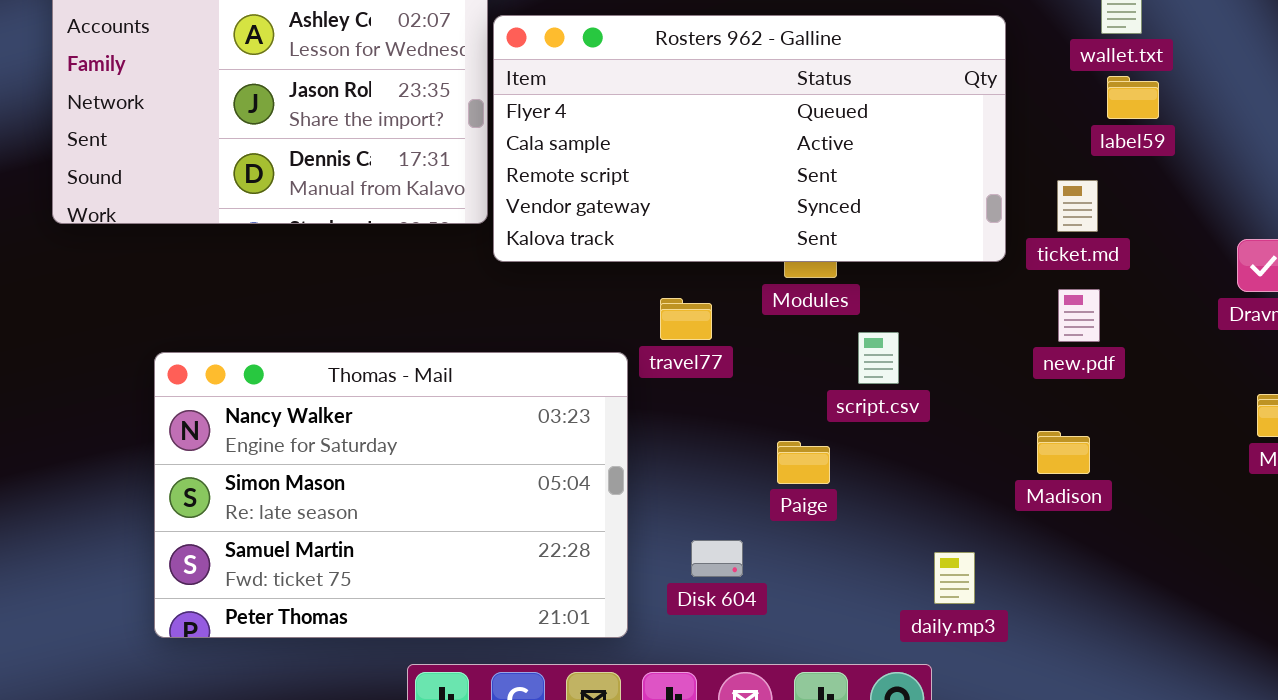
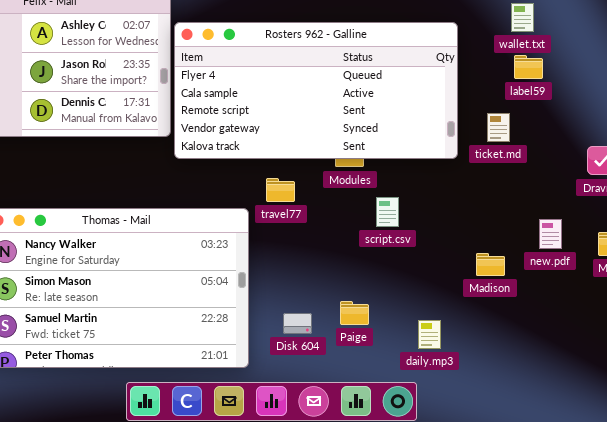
new.pdf: [1058,289,1100,342] -> [539,219,562,249], moved
Paige: [777,441,830,484] -> [340,301,369,325], moved

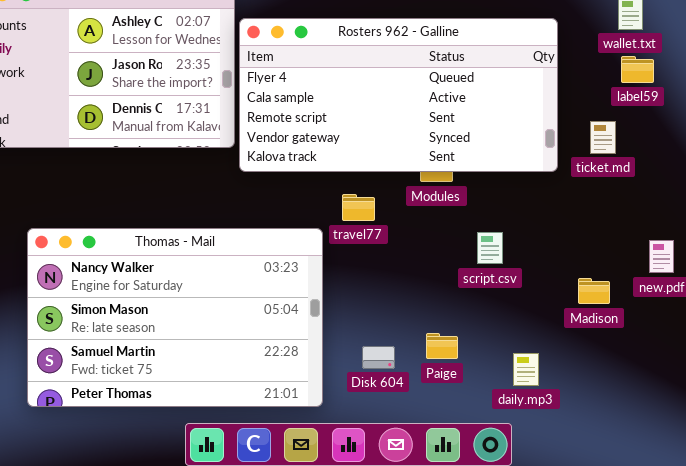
script.csv: [376,197,399,227] -> [477,232,503,264], moved

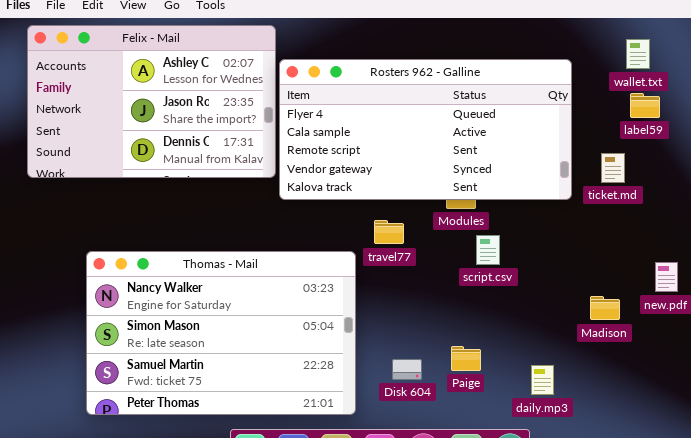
script.csv: [477,232,503,264] -> [476,235,500,265], moved

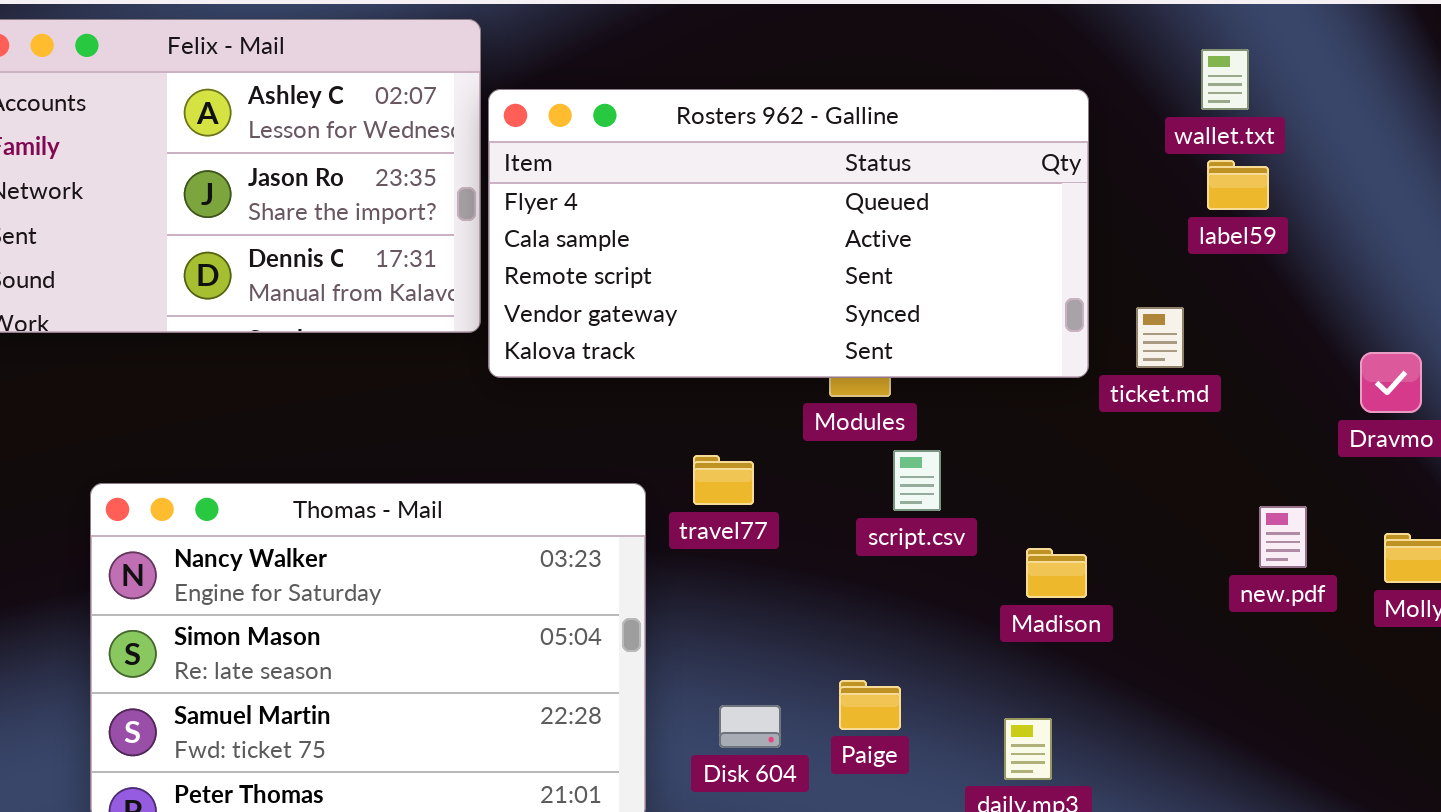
ticket.md: [601,153,625,183] -> [1136,307,1184,368], moved
travel77: [374,220,404,244] -> [693,455,754,505], moved
Madison: [590,296,620,320] -> [1026,548,1087,598], moved

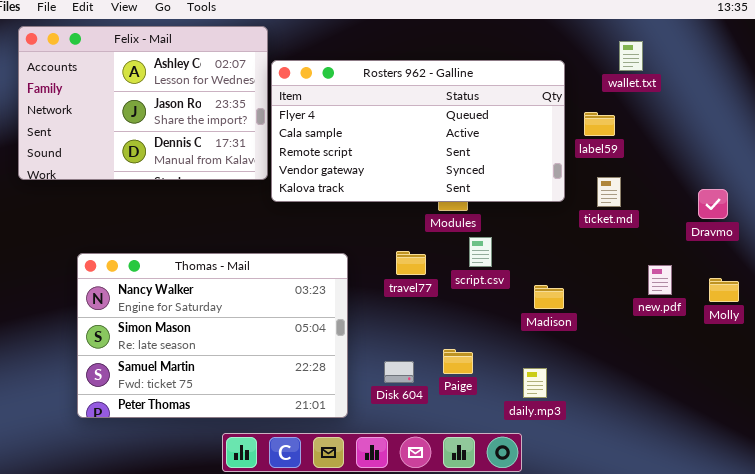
label59: [1207,160,1269,210] -> [584,112,615,136], moved
ticket.md: [1136,307,1184,368] -> [597,177,621,207], moved
travel77: [693,455,754,505] -> [396,251,426,275], moved

